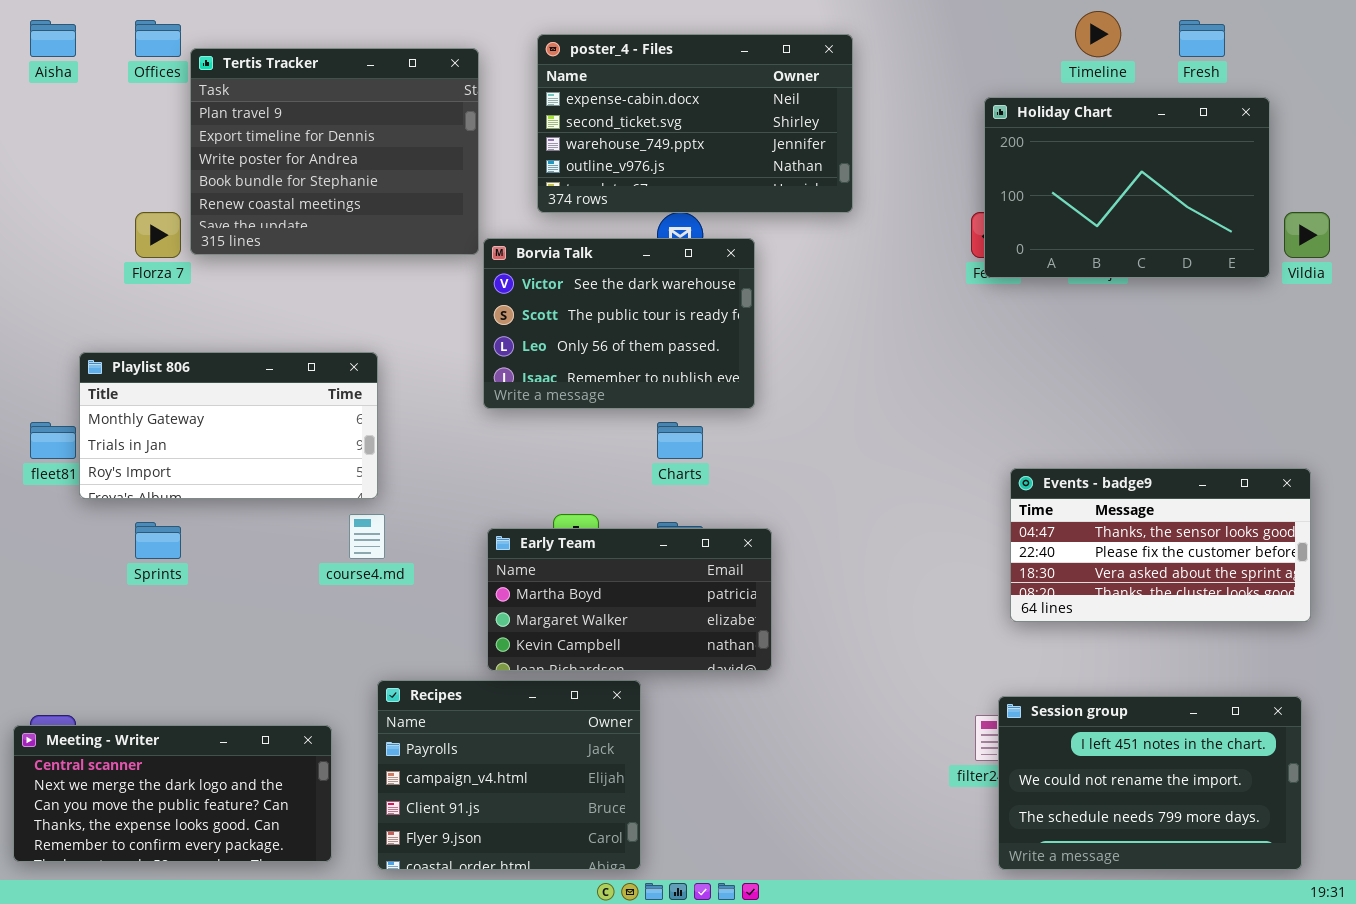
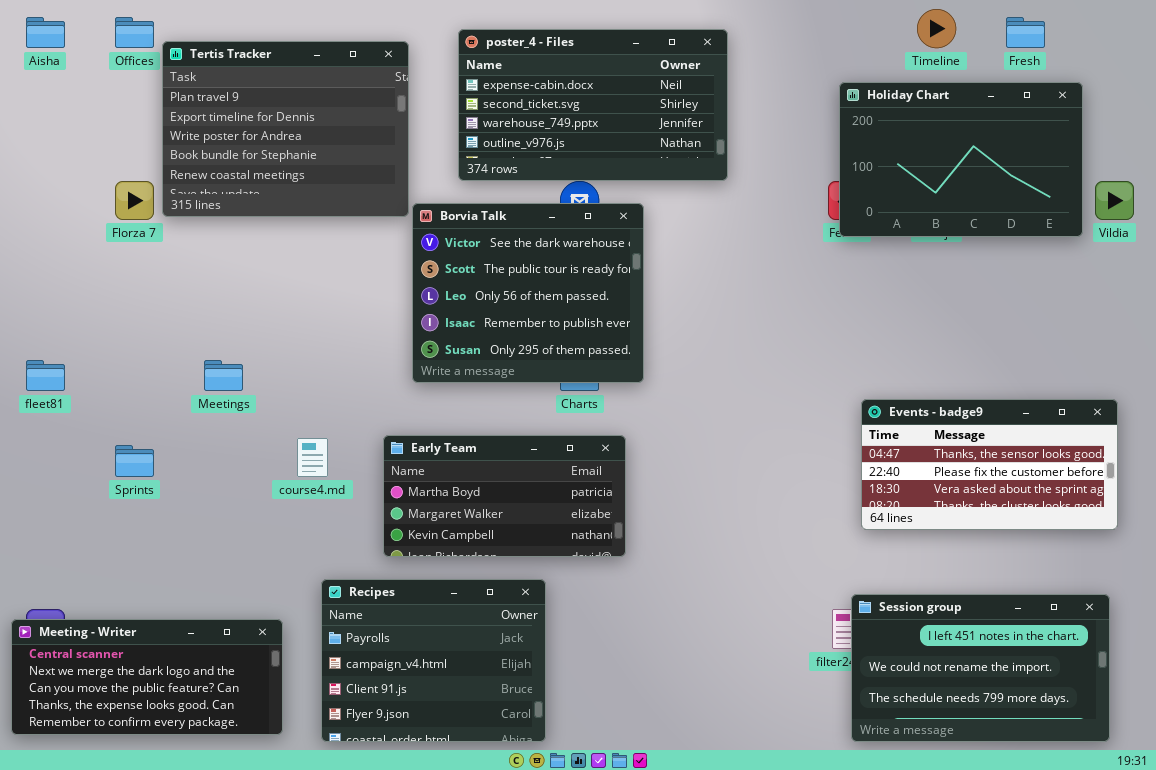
Borvia Talk: [483,238,755,409] -> [412,203,644,383], resized
Playlist 806: [79,352,378,499] -> none, closed
Early Team: [487,528,772,671] -> [383,435,626,557], moved

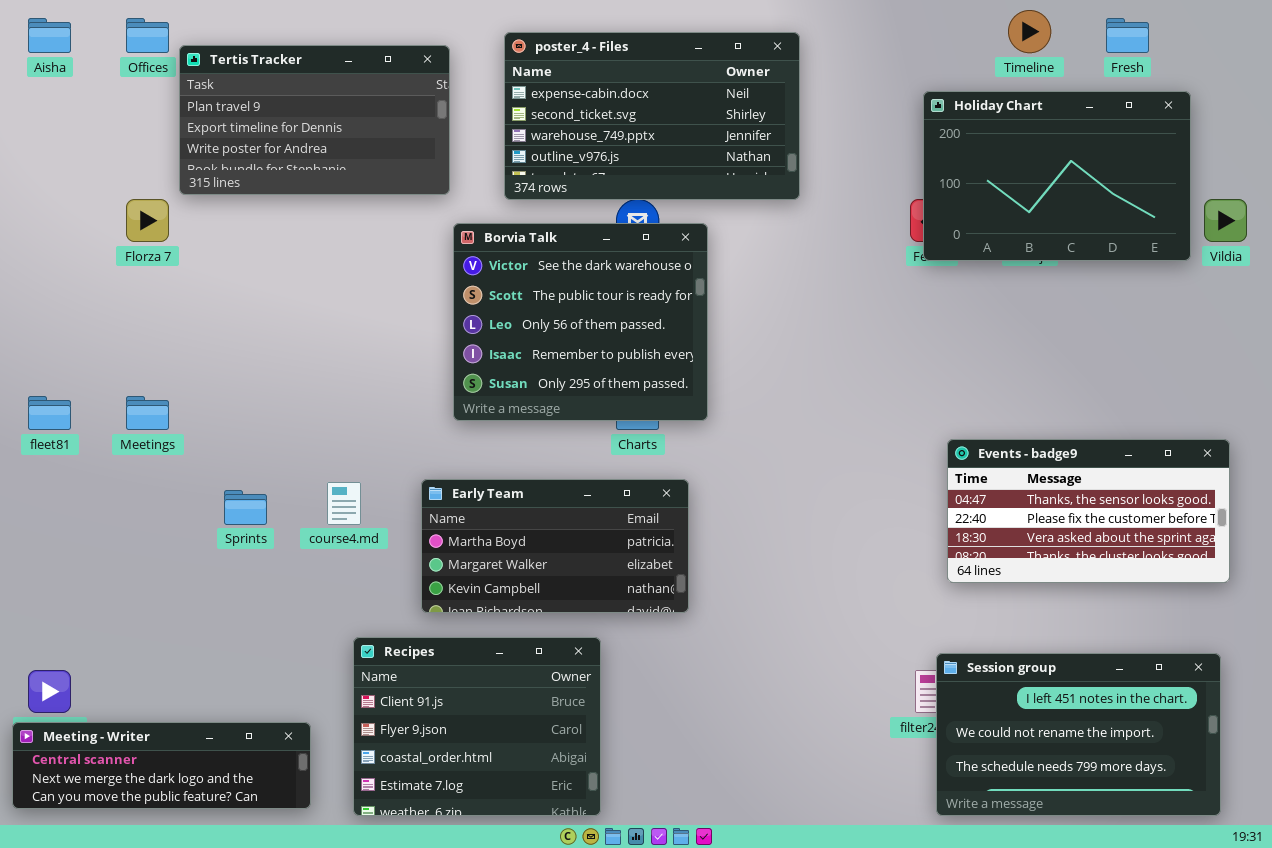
Tertis Tracker: [162,41,409,217] -> [179,45,450,195], resized
Meetings: [204,360,243,391] -> [126,396,169,430], moved
Sprints: [115,445,154,477] -> [224,490,267,525], moved
Recipes: [321,579,546,742] -> [353,637,601,816], scrolled down 2 rows
Meeting - Writer: [11,619,283,735] -> [12,722,311,809], resized

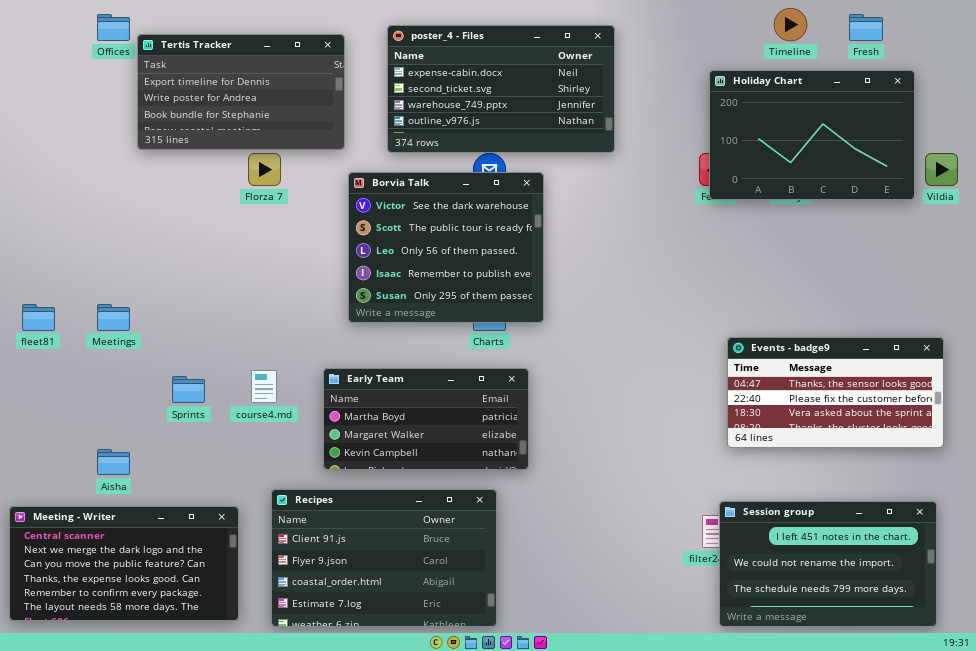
Aisha: [28,18,71,53] -> [97,449,130,475], moved
Tertis Tracker: [179,45,450,195] -> [137,34,345,150], scrolled down 1 row
Florza 7: [126,199,169,242] -> [248,153,281,186], moved
Recipes: [353,637,601,816] -> [271,489,497,627], resized
Meeting - Writer: [12,722,311,809] -> [9,506,239,621], resized

